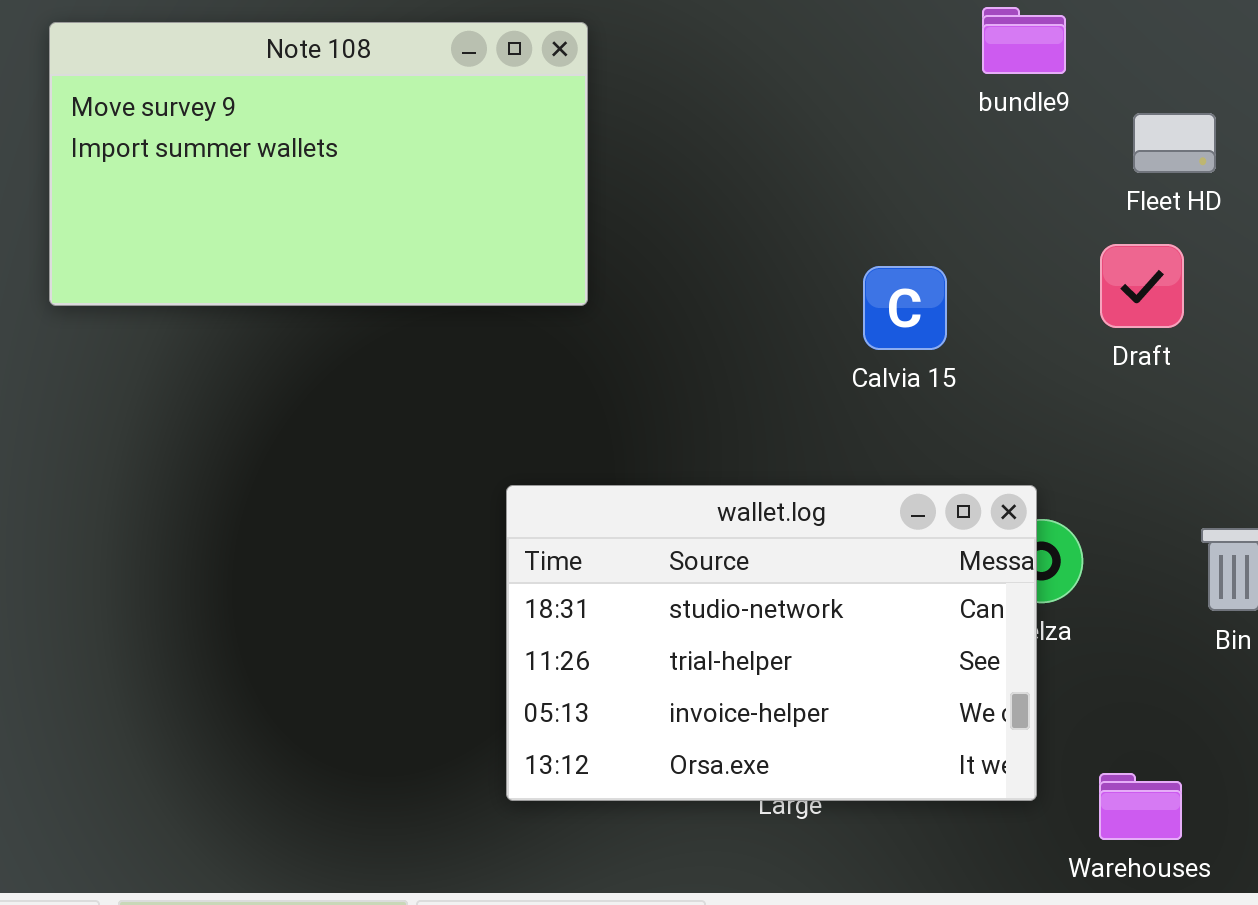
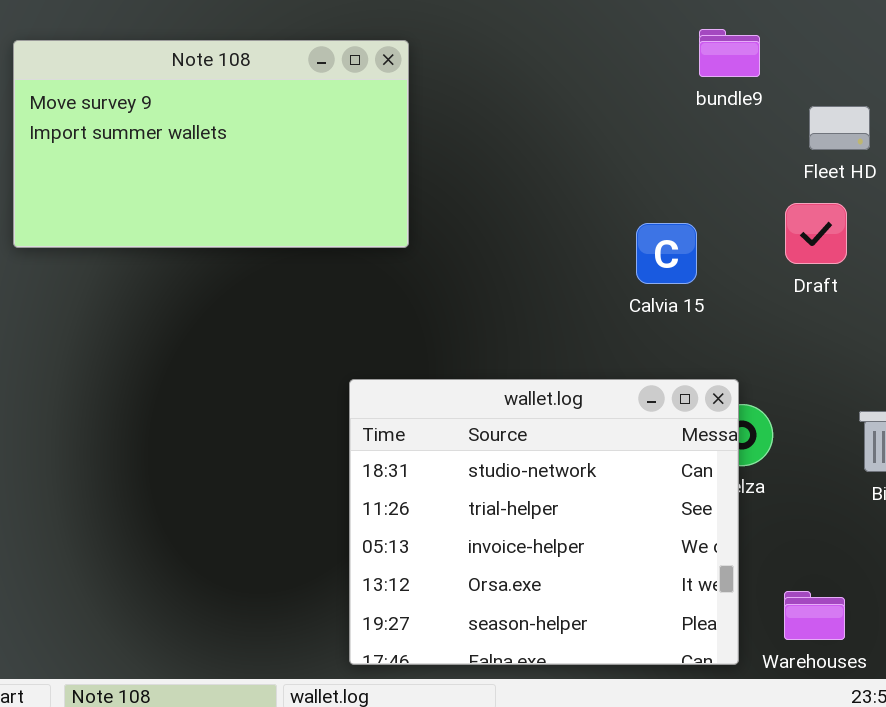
Calvia 15: [863,266,947,350] -> [636,223,697,284], moved
wallet.log: [506,485,1037,801] -> [349,379,739,665], resized

